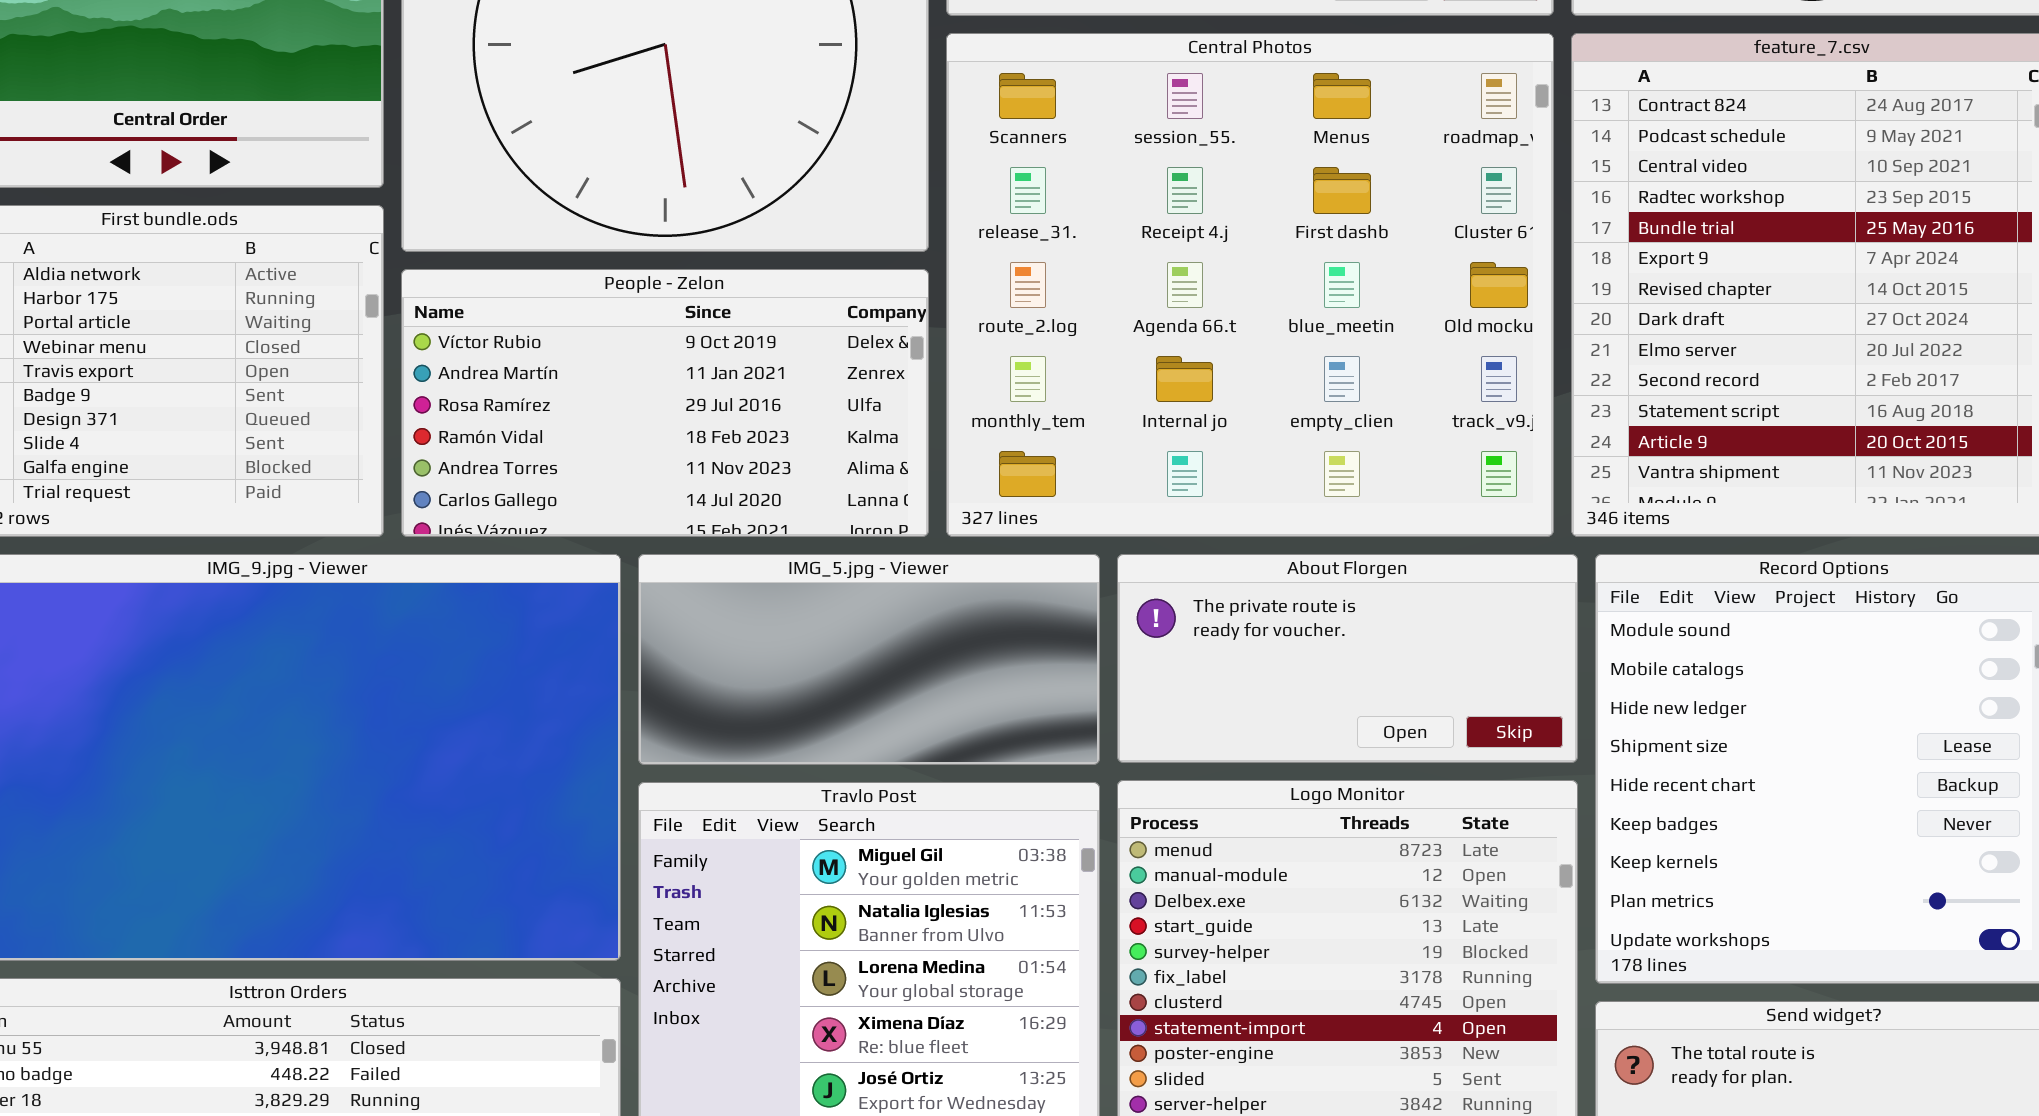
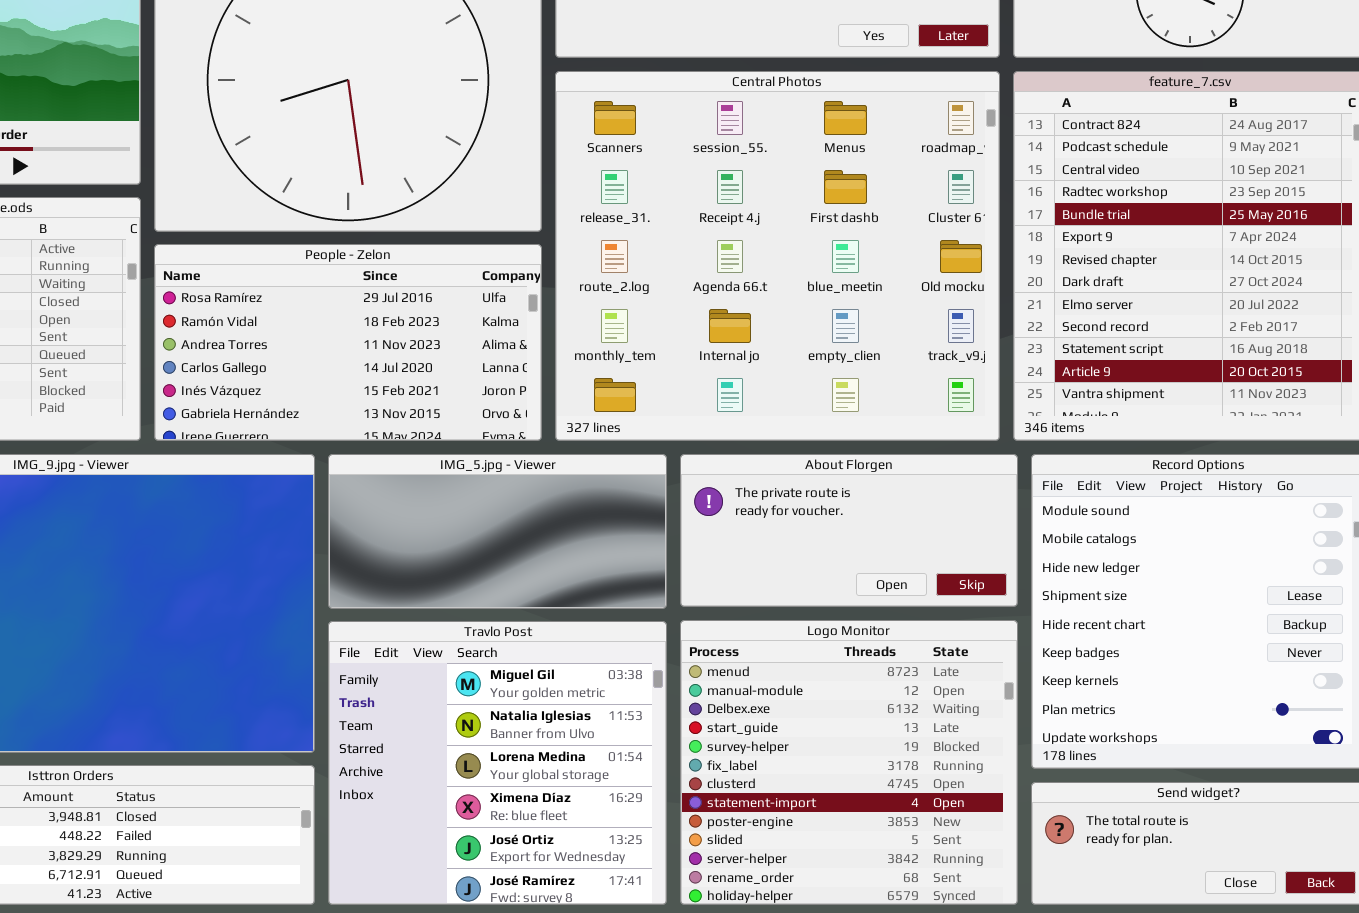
People - Zelon: [401,269,929,537] -> [154,244,542,441], scrolled down 2 rows

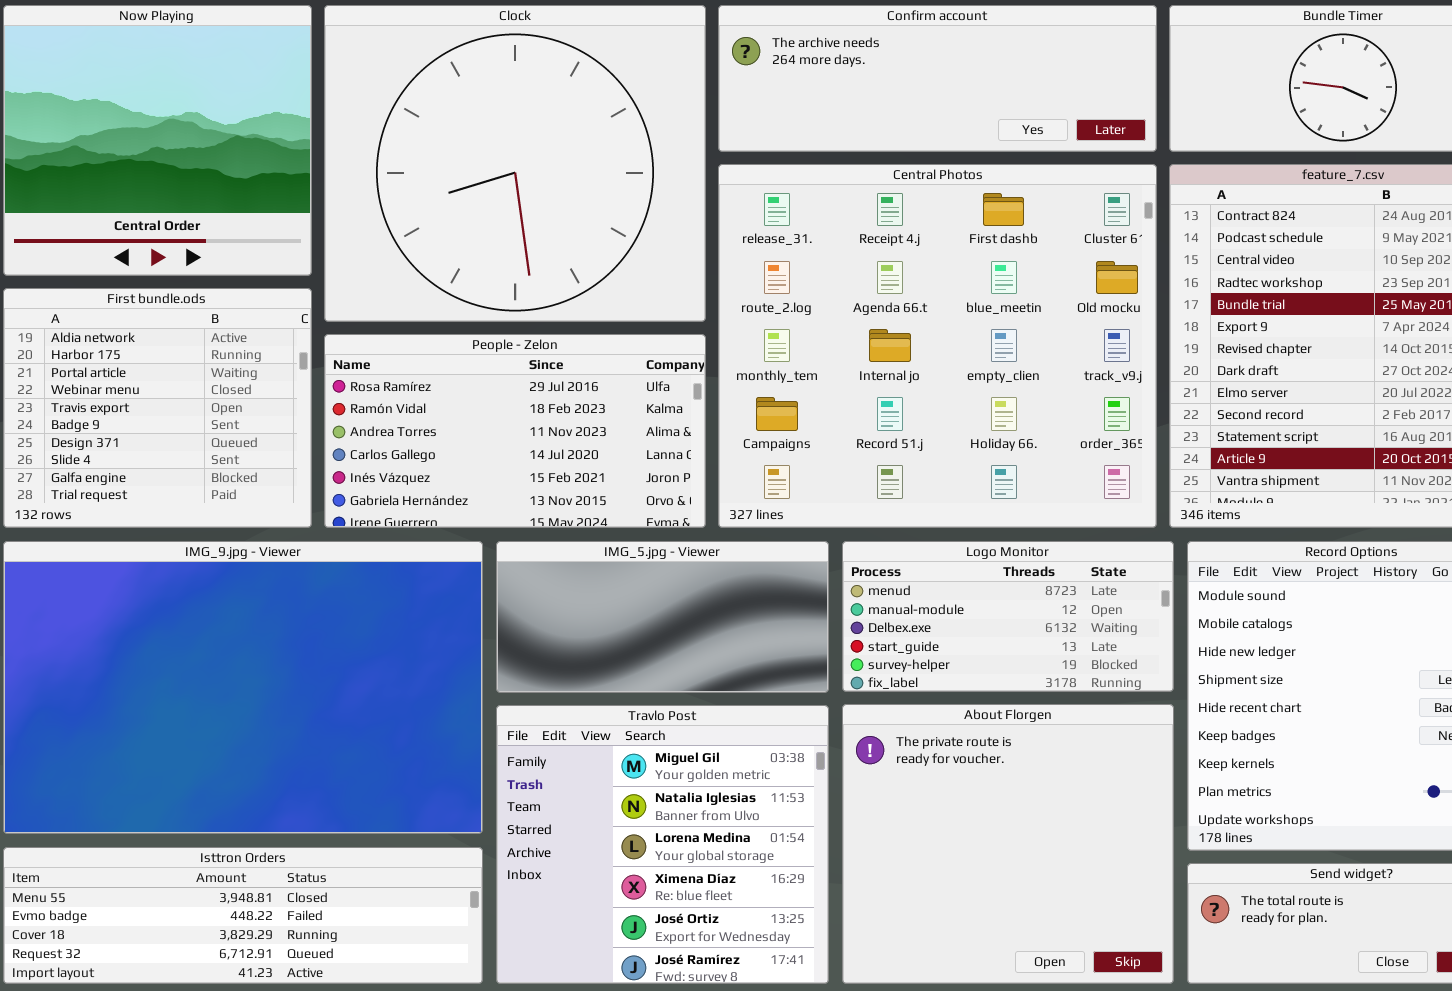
Central Photos: [555,71,1000,441] -> [718,164,1157,528], scrolled down 1 row
About Florgen: [680,454,1018,607] -> [842,704,1174,984], moved, resized
Logo Monitor: [680,620,1018,905] -> [842,541,1174,692], moved, resized

